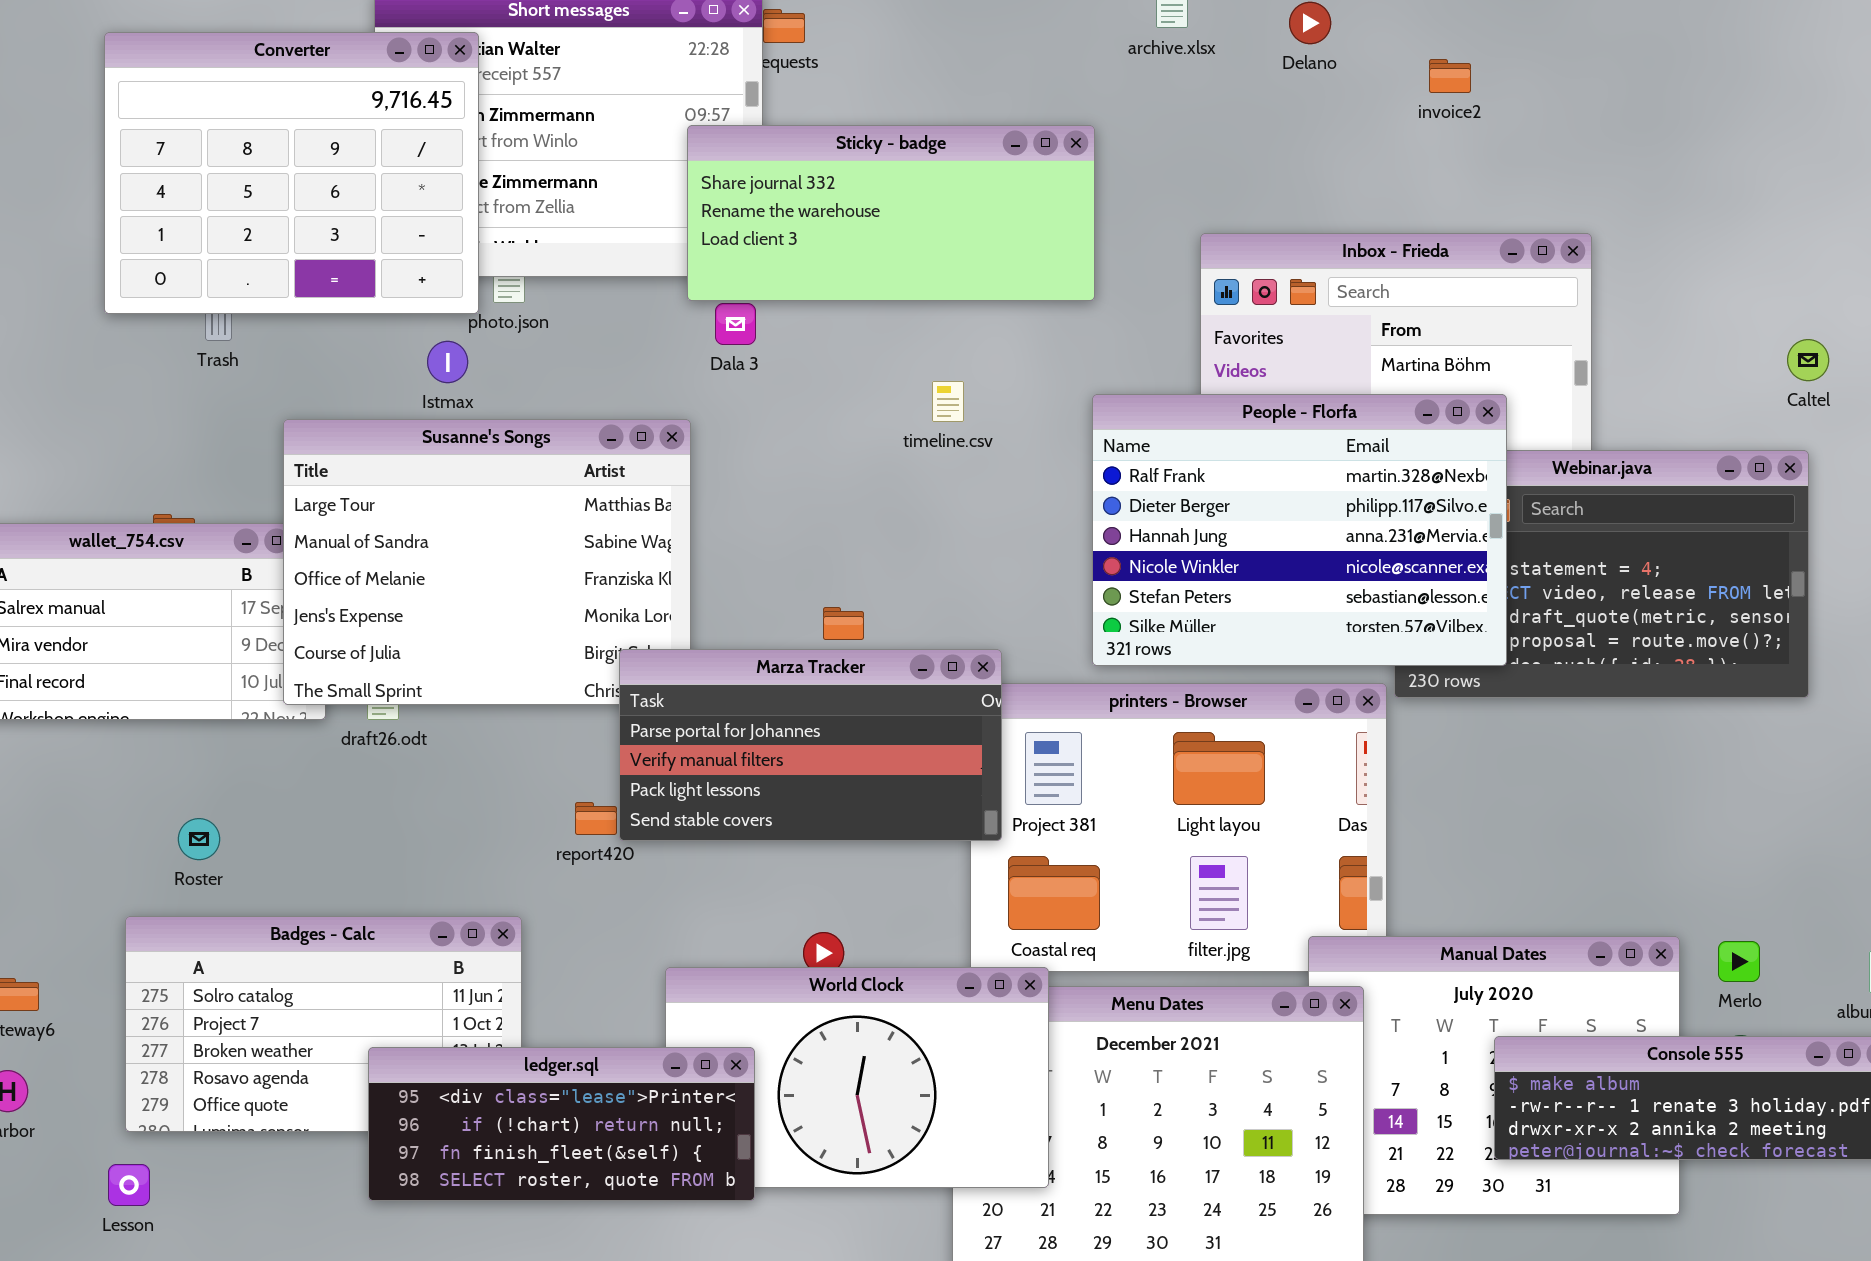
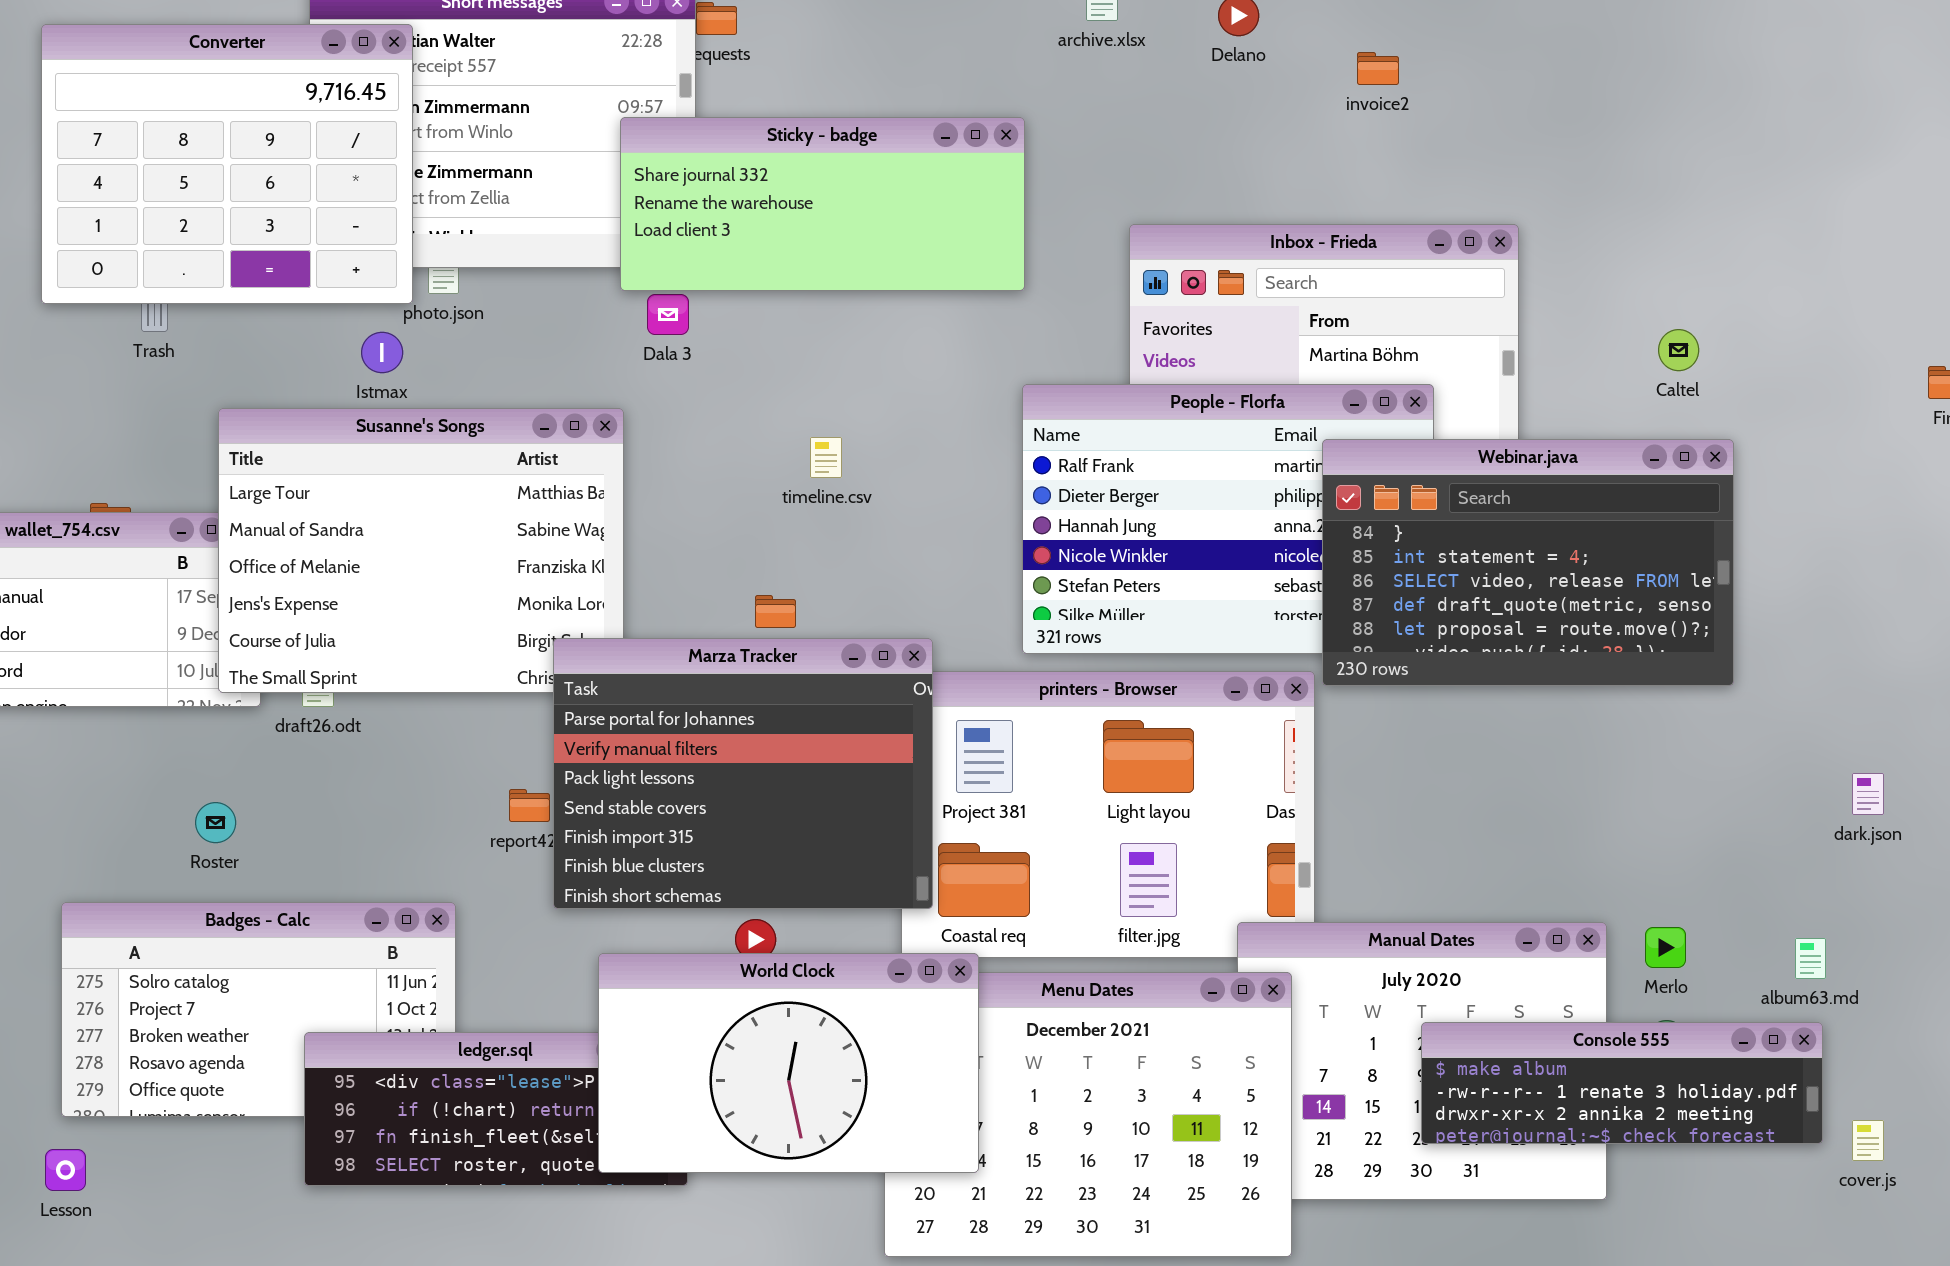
Caltel: [1787,339,1829,381] -> [1658,329,1699,371], moved
timeline.csv: [932,381,964,422] -> [810,437,842,478], moved
Webinar.java: [1394,450,1809,698] -> [1322,439,1734,686], raised
Marza Tracker: [619,649,1002,841] -> [553,638,933,909], resized
Roster: [178,818,220,860] -> [195,802,236,843], moved
World Clock: [665,967,1049,1188] -> [598,953,979,1173], raised

